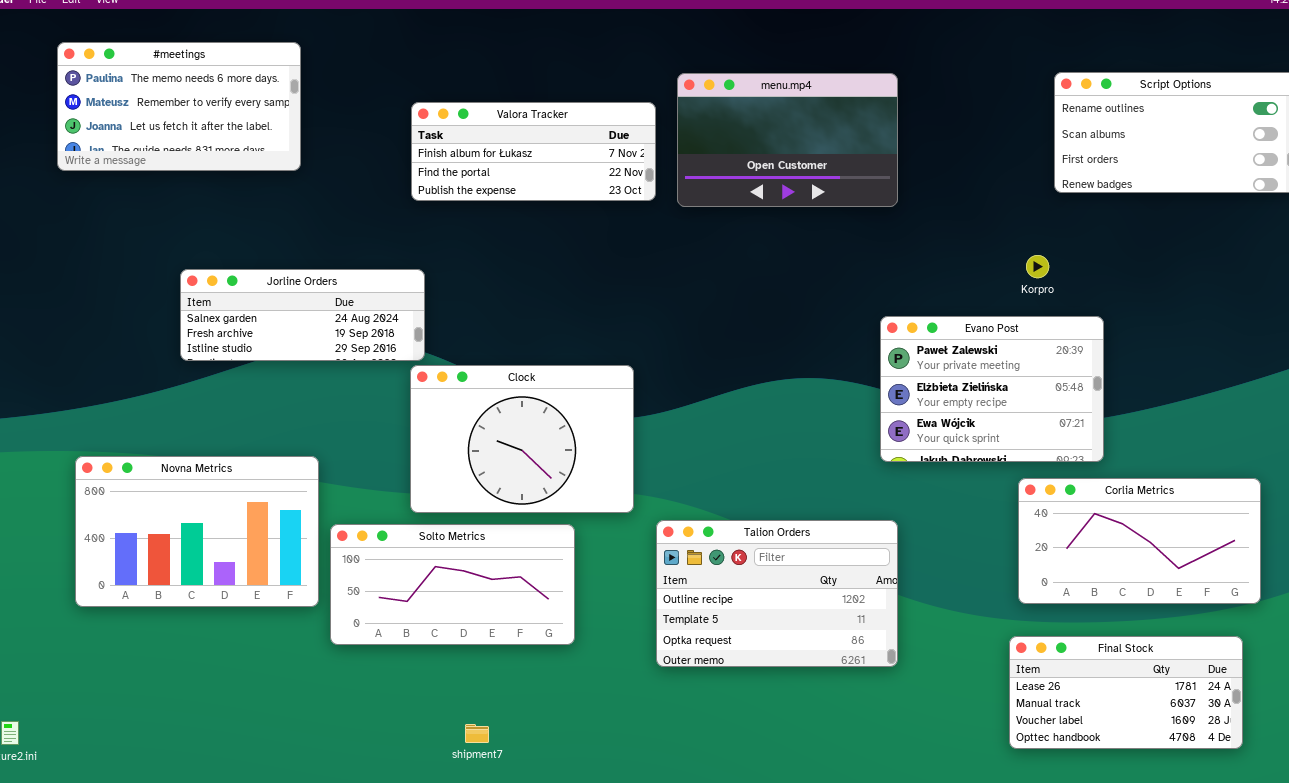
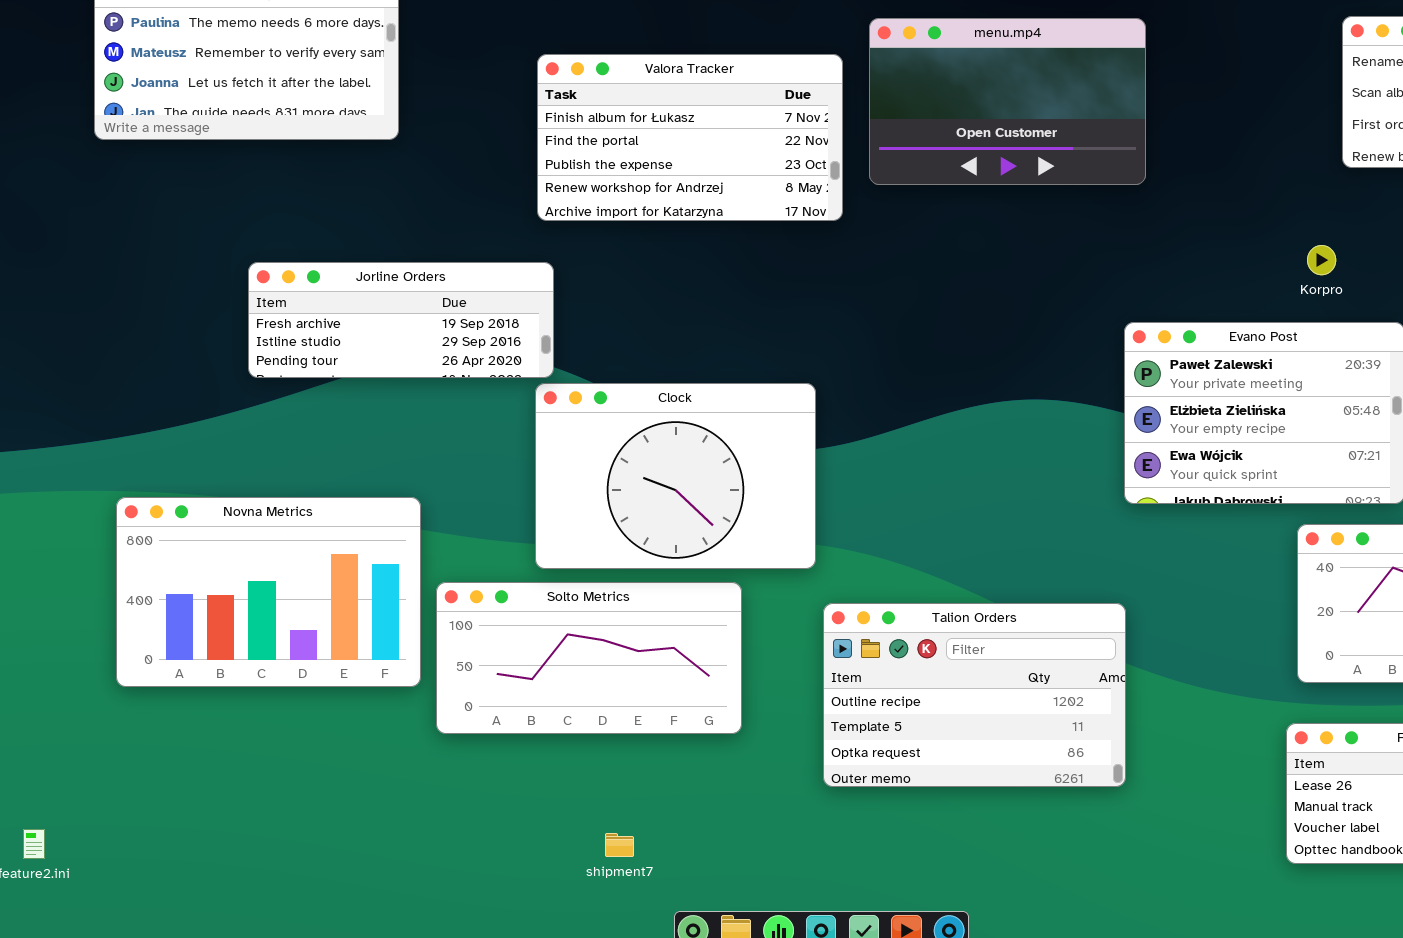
Valora Tracker: [411,102,656,201] -> [537,54,843,221], resized
Jorline Orders: [180,269,425,361] -> [248,262,554,378], scrolled down 1 row
Talion Orders: [656,520,898,667] -> [823,603,1126,787], moved

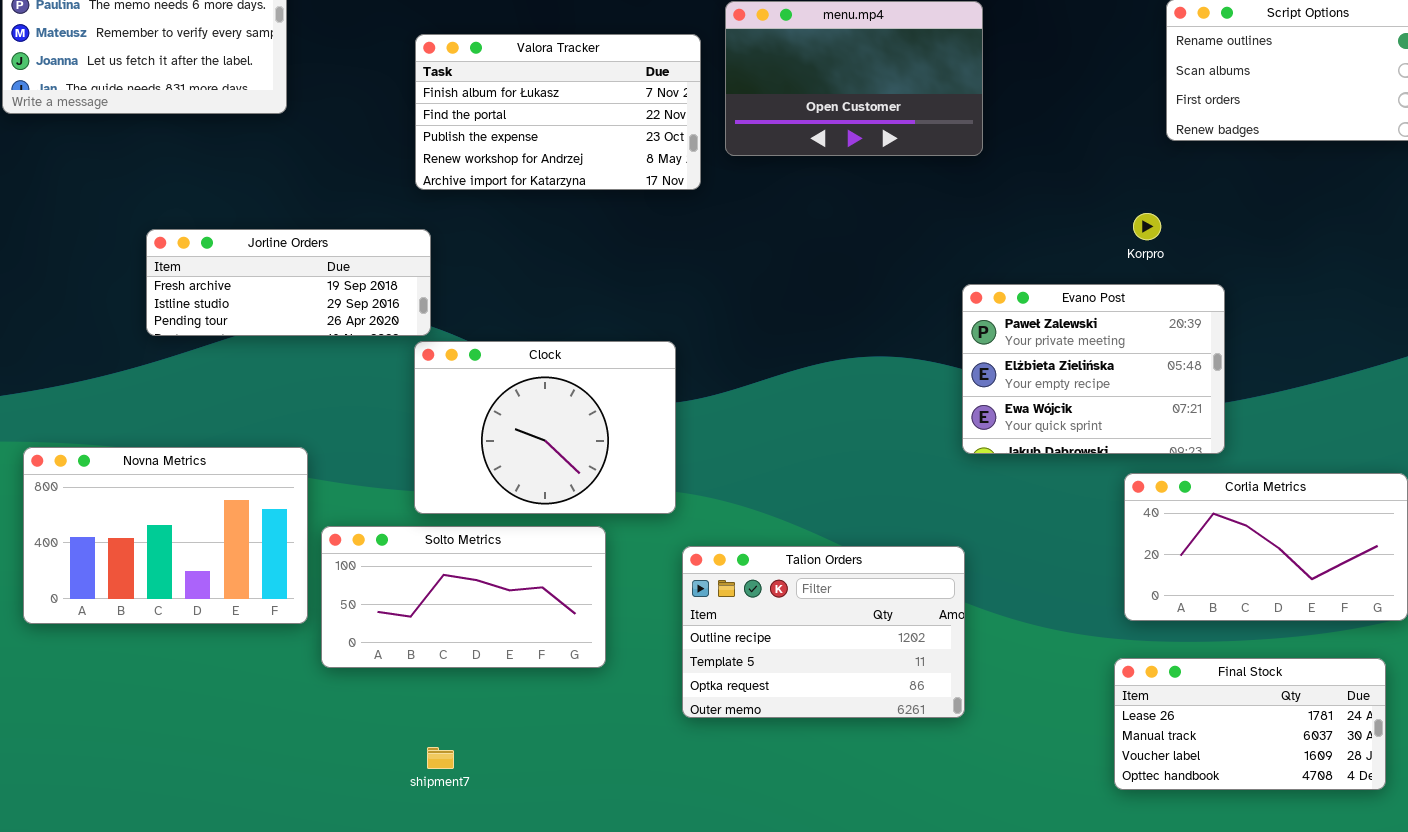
shipment7: [605,833,634,857] -> [427,747,454,769], moved

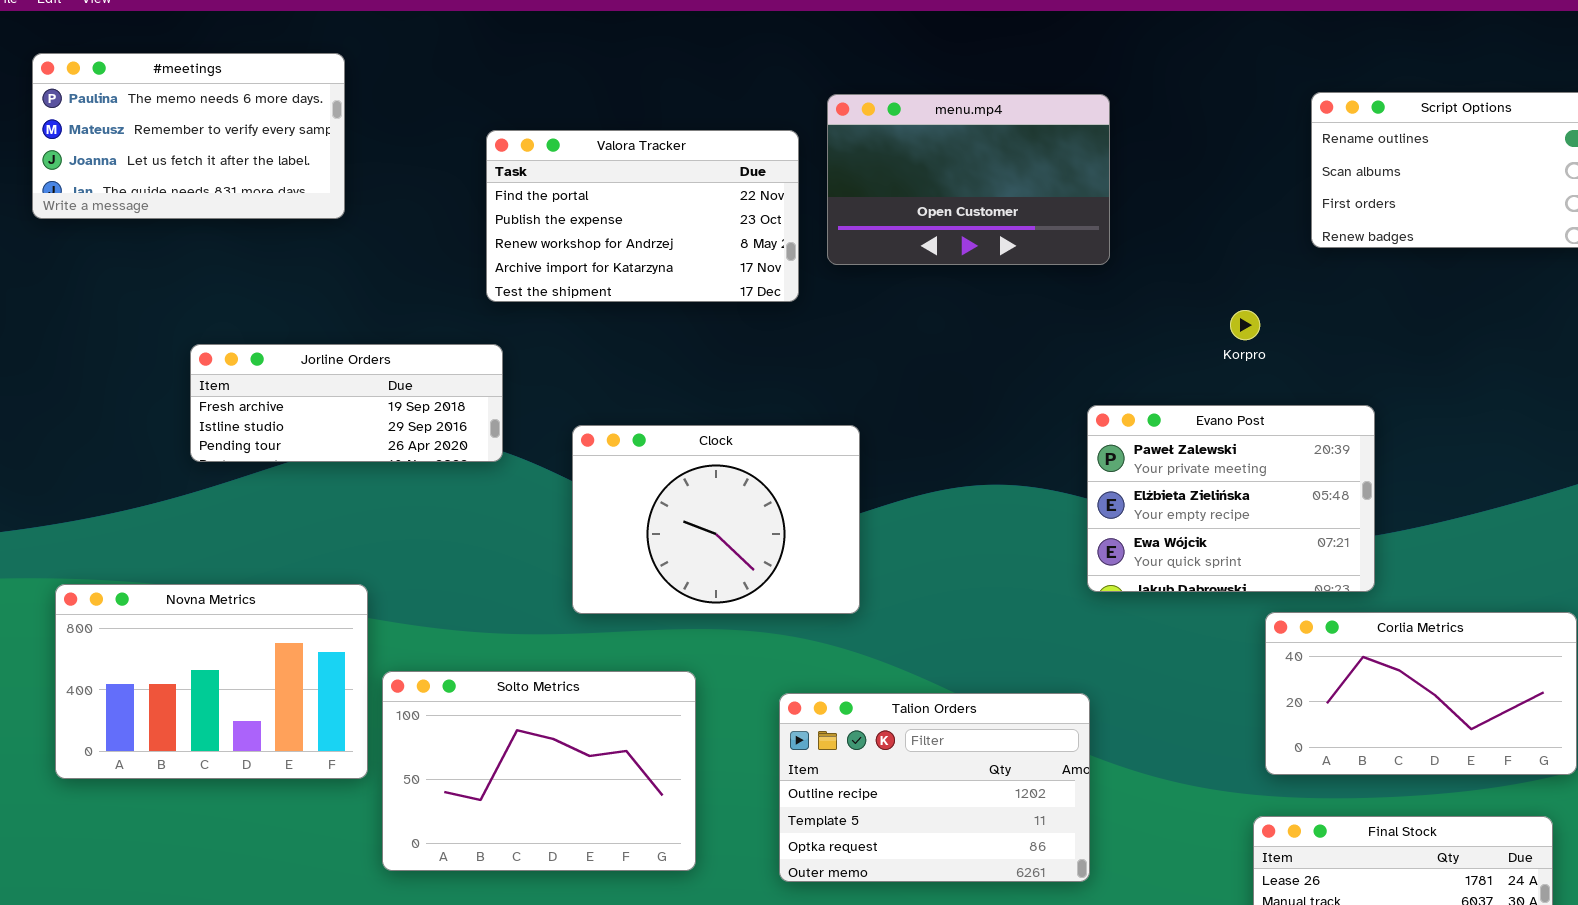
Valora Tracker: [415,34,701,190] -> [486,130,799,302], scrolled down 1 row
Korpro: [1133,213,1161,240] -> [1230,310,1260,340], moved
Clock: [414,341,676,514] -> [572,425,860,614], moved
Solto Metrics: [321,526,606,668] -> [382,671,696,871], resized

